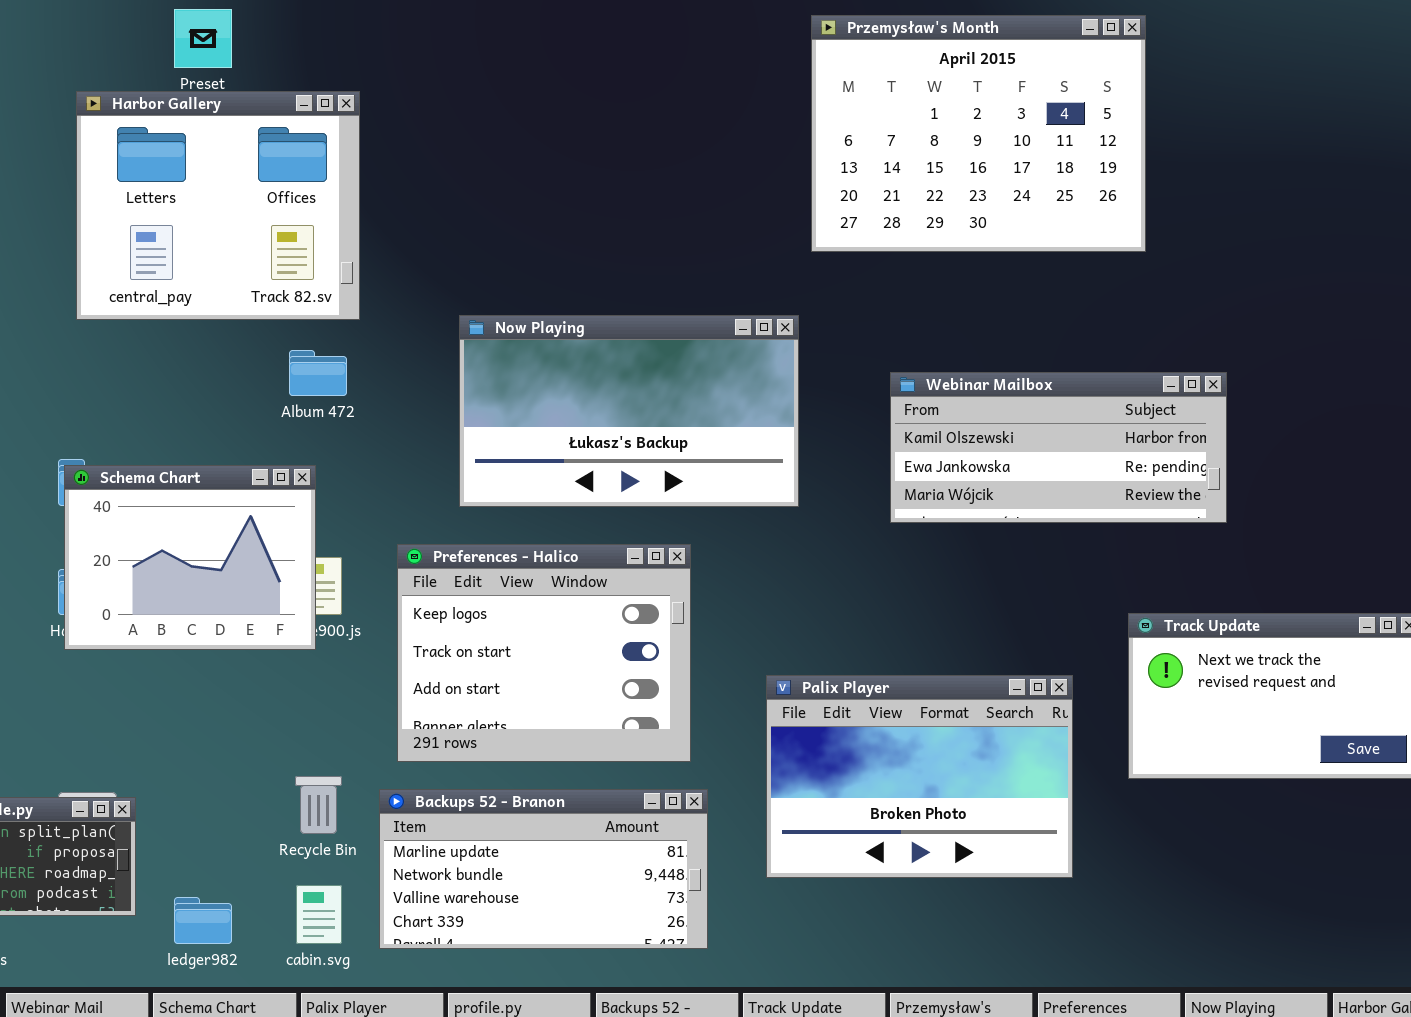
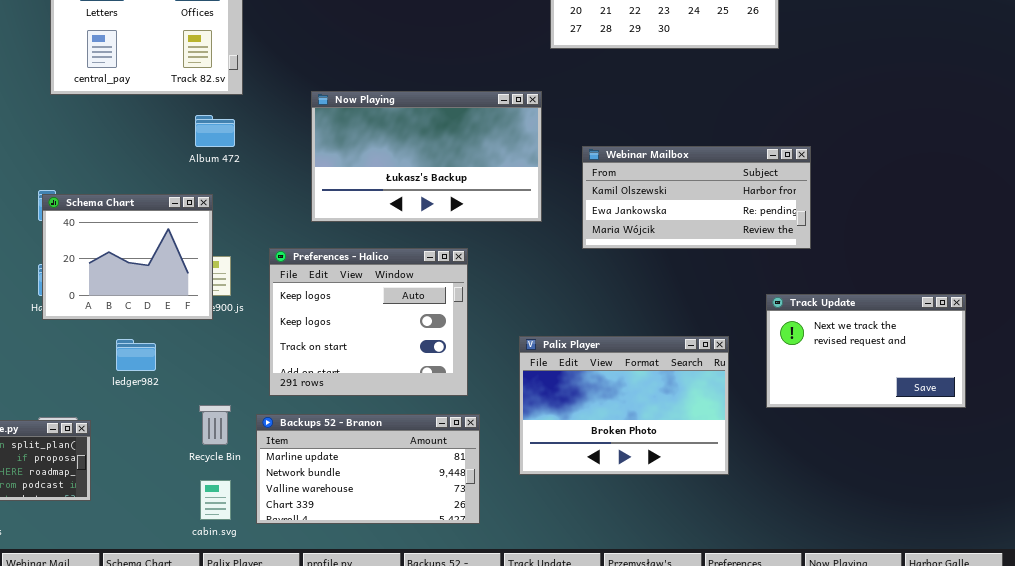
Webinar Mailbox: [890,372,1227,523] -> [582,146,811,249], moved
Preferences - Halico: [397,544,691,762] -> [269,248,468,396], scrolled up 1 row
ledger982: [174,897,232,944] -> [116,339,156,371], moved

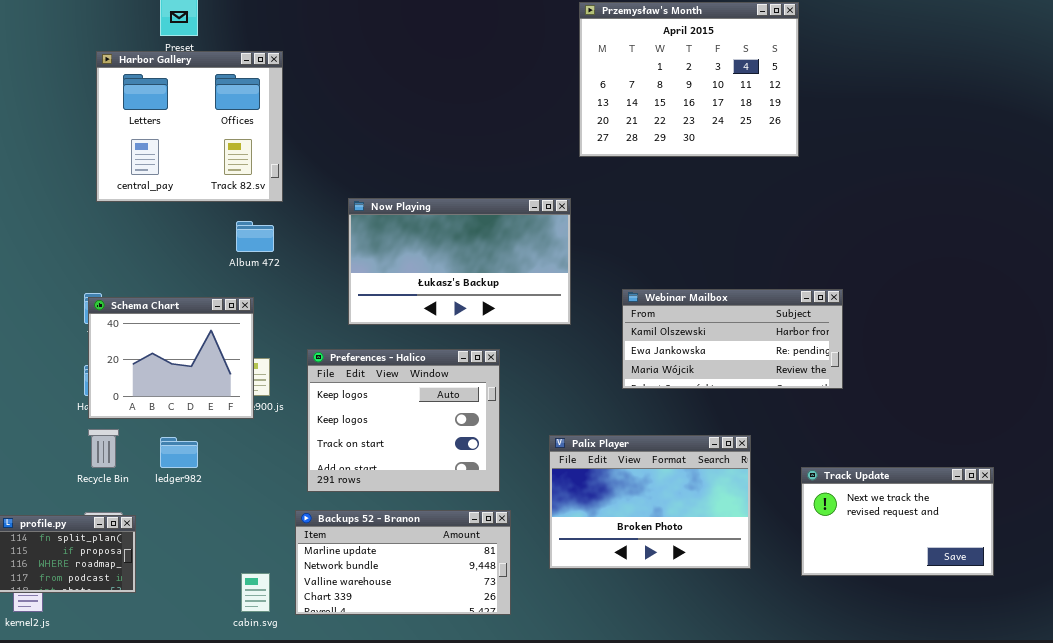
Webinar Mailbox: [582,146,811,249] -> [622,289,843,389], moved
Track Update: [766,294,966,408] -> [801,467,994,576], moved
Recycle Bin: [199,405,231,445] -> [88,429,119,468], moved

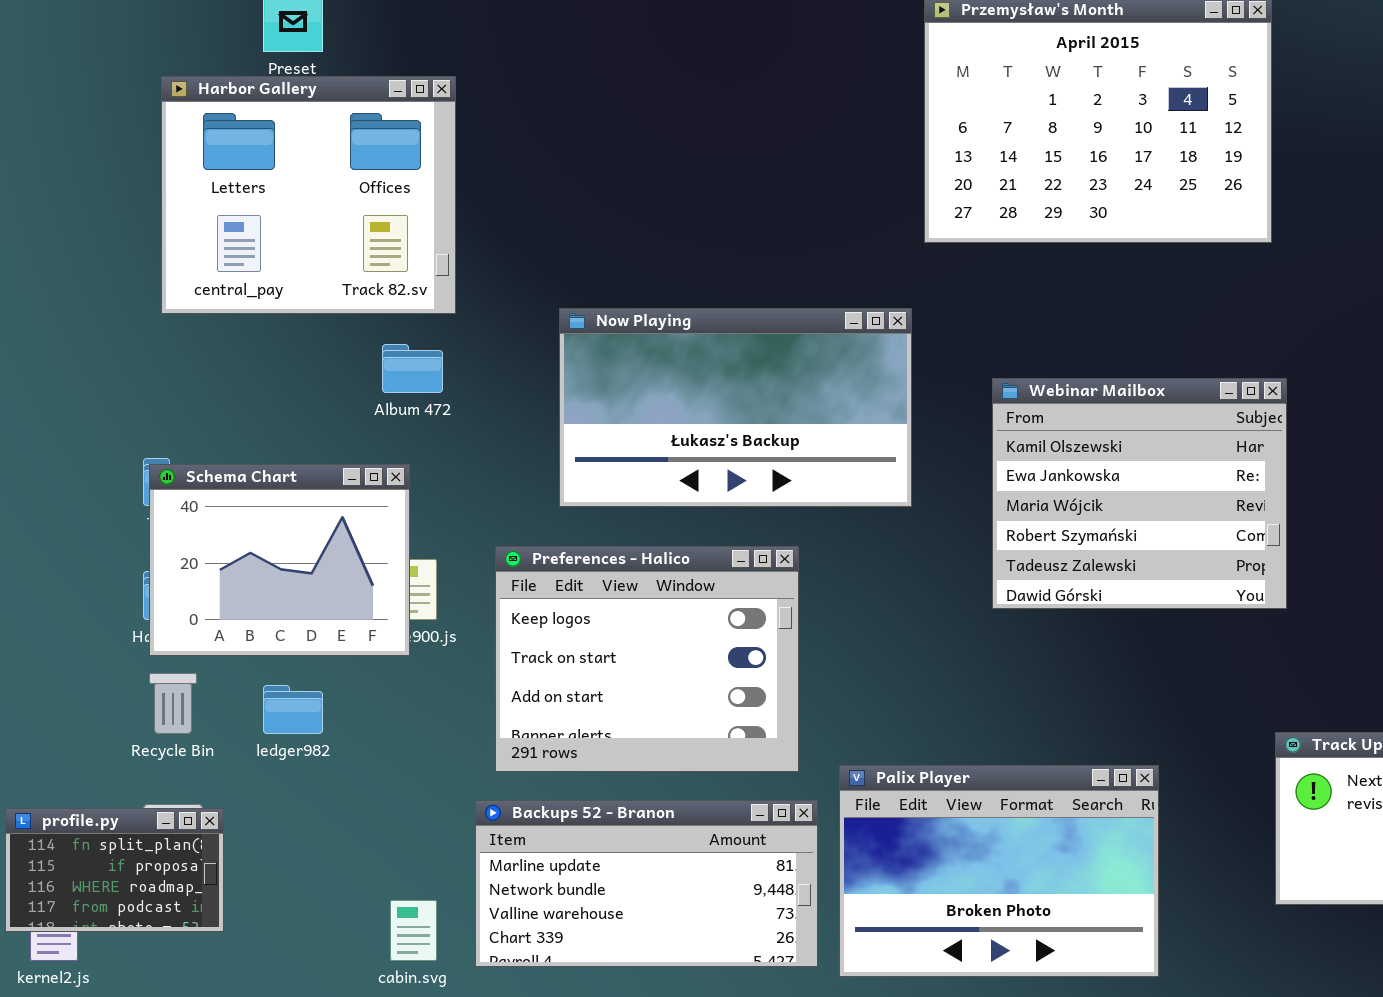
Webinar Mailbox: [622,289,843,389] -> [992,378,1287,609], resized
Preferences - Halico: [307,349,500,492] -> [495,546,799,772], scrolled down 1 row
Palix Player: [549,435,751,569] -> [839,765,1159,977], moved

